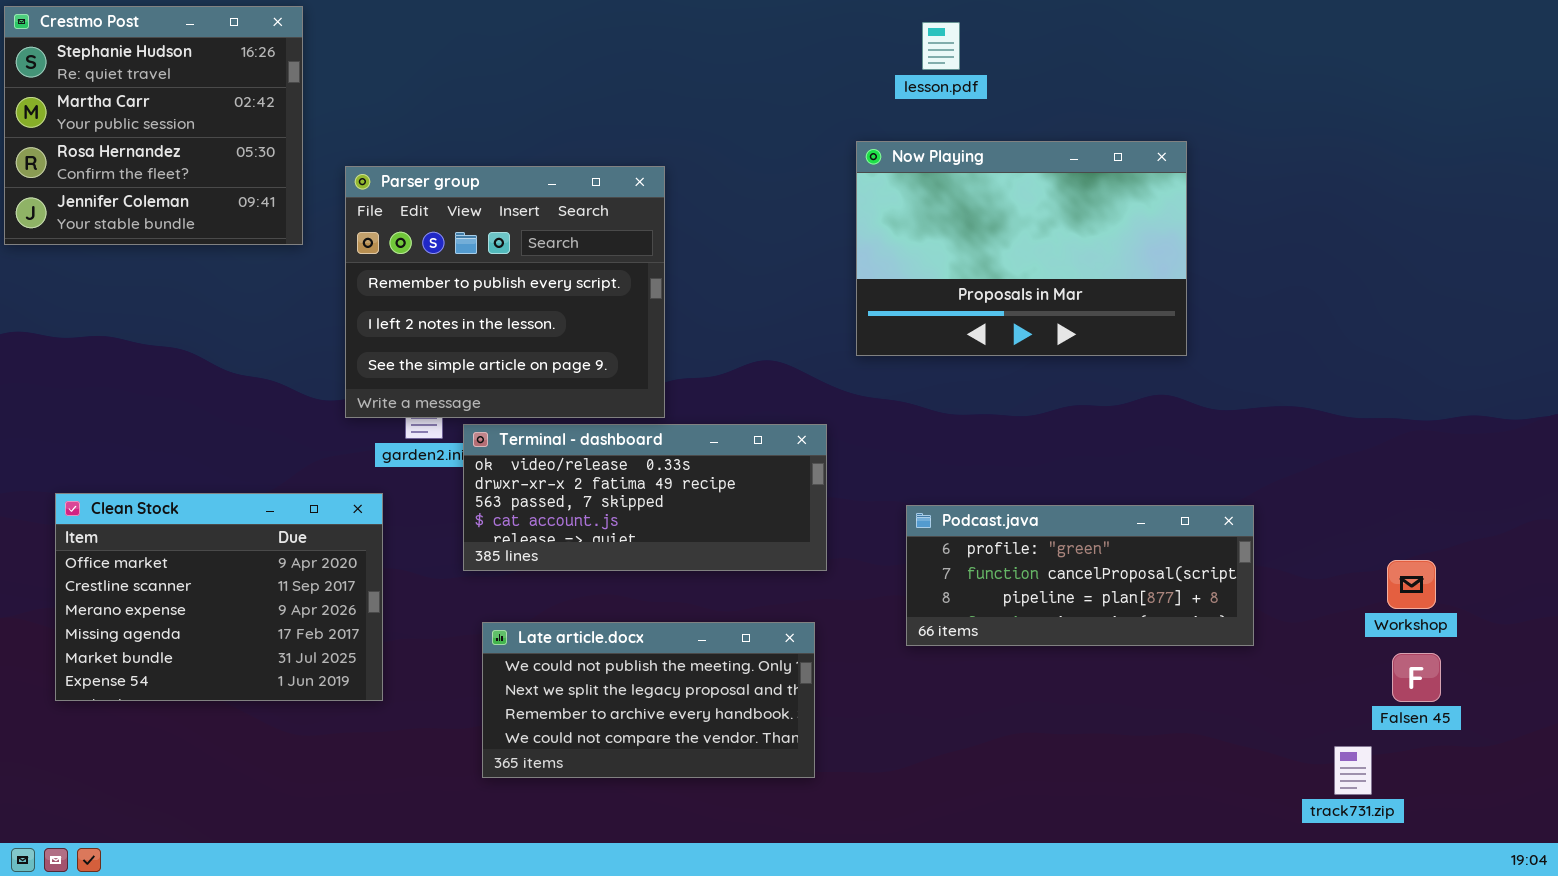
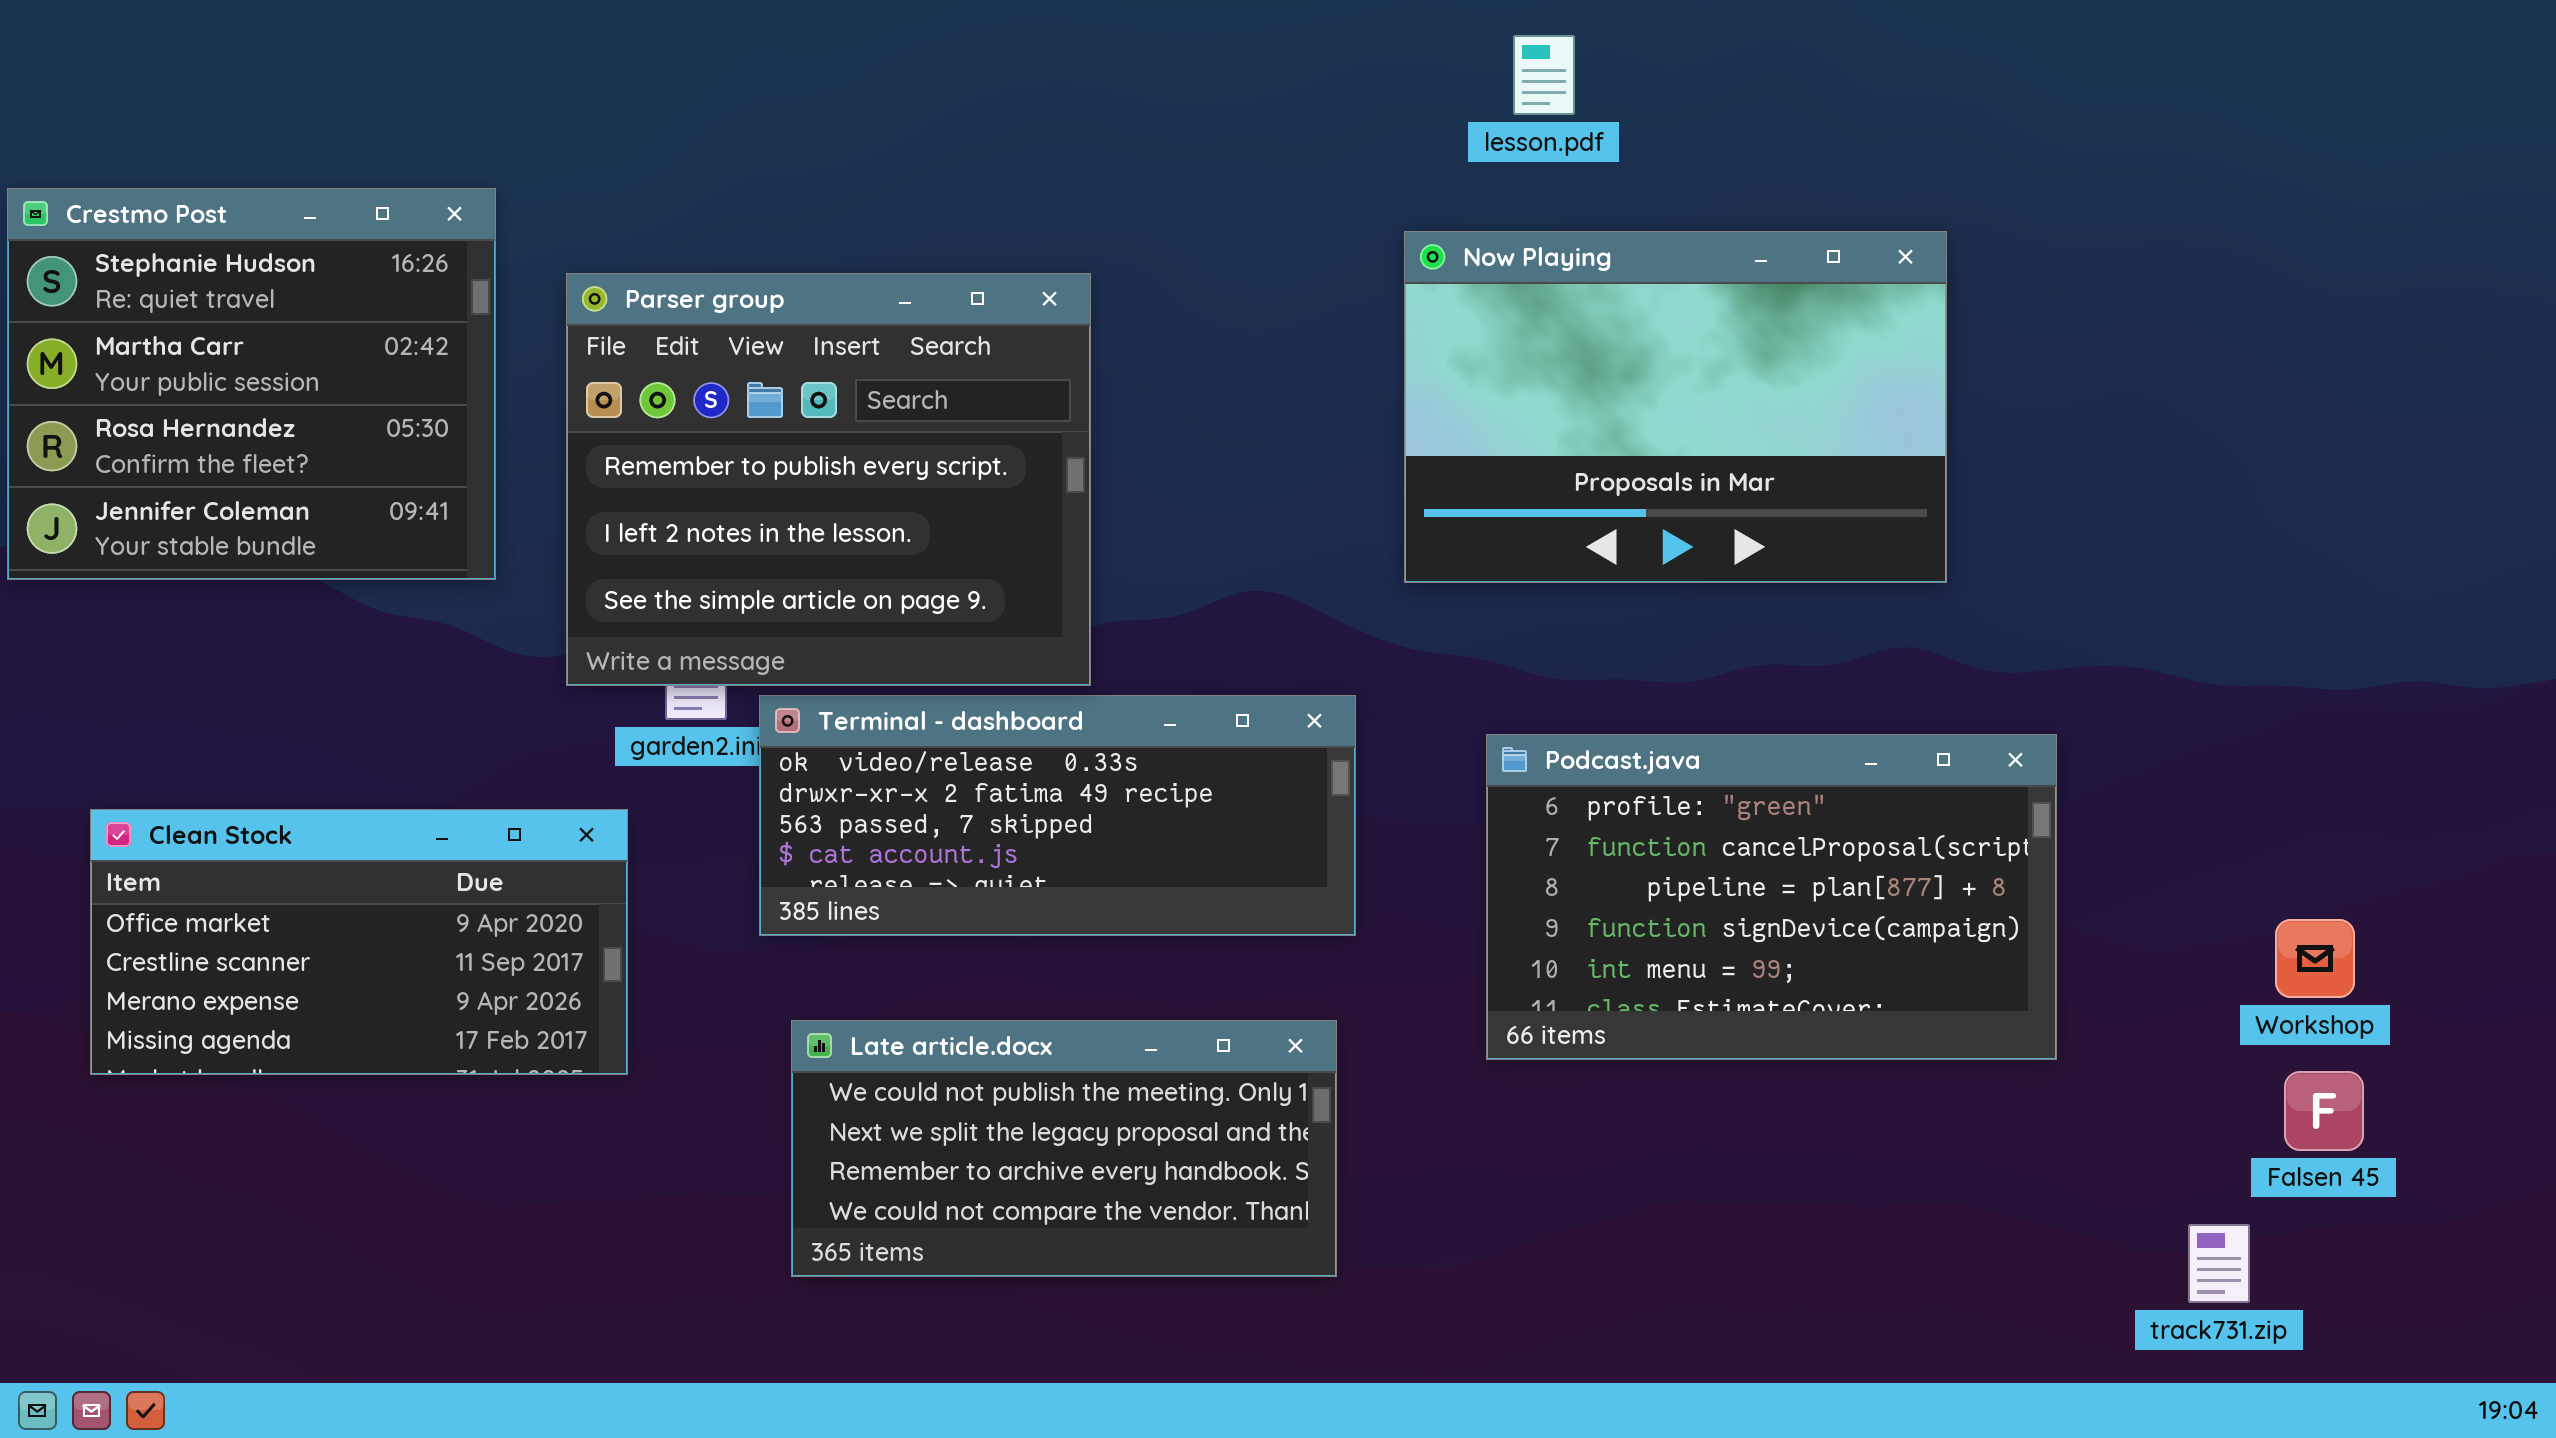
Crestmo Post: [4,6,303,245] -> [7,188,496,580], moved
Clean Stock: [55,493,383,701] -> [90,809,628,1075], resized
Podcast.java: [906,505,1254,646] -> [1486,734,2057,1060], resized

